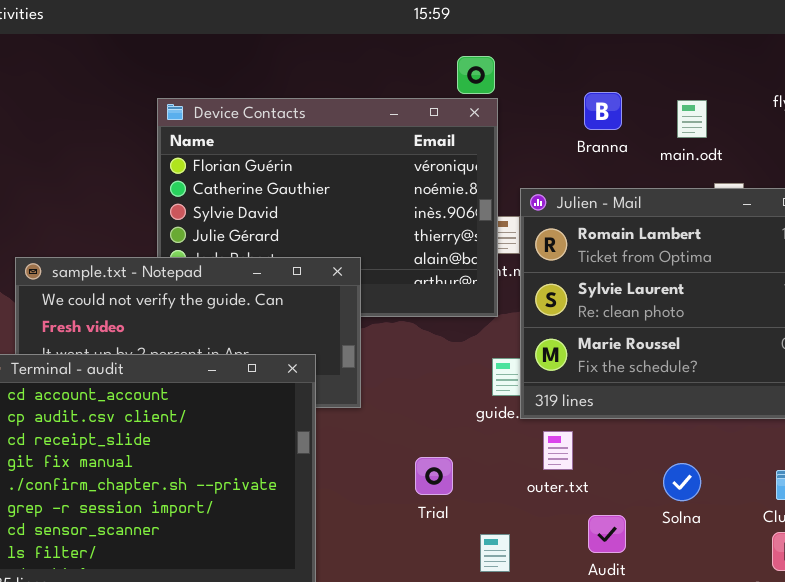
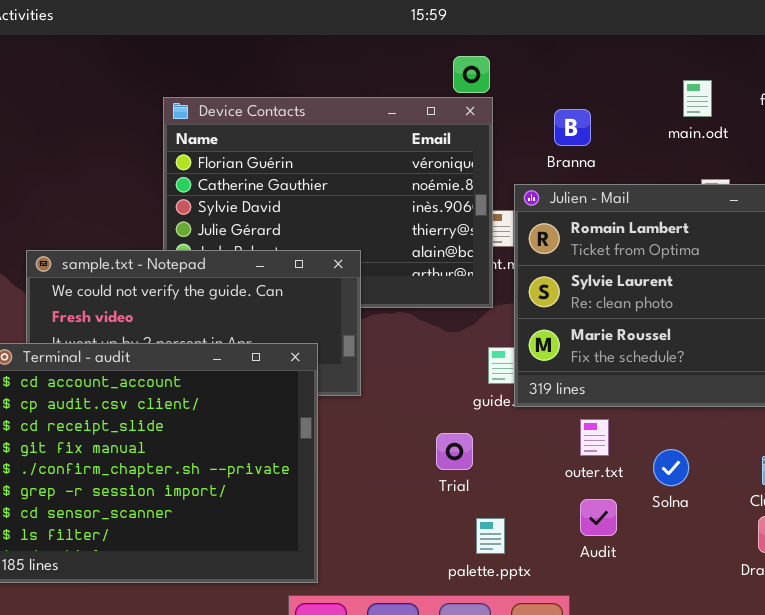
Branna: [584,92,622,130] -> [554,109,591,146], moved
main.odt: [677,100,707,138] -> [683,80,712,117], moved
outer.txt: [543,431,573,470] -> [580,419,609,456], moved
Trial: [415,457,453,495] -> [436,433,473,470], moved

